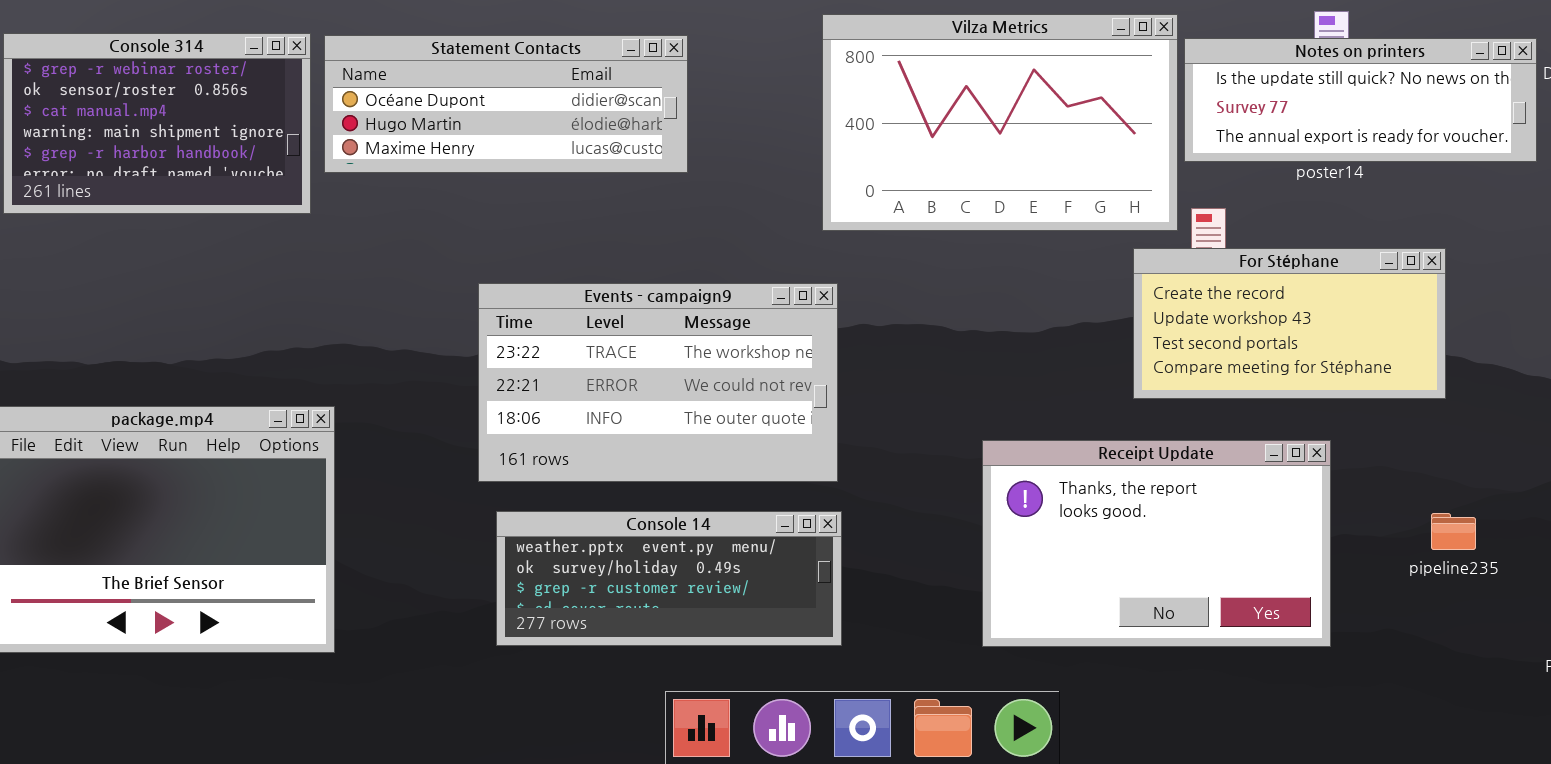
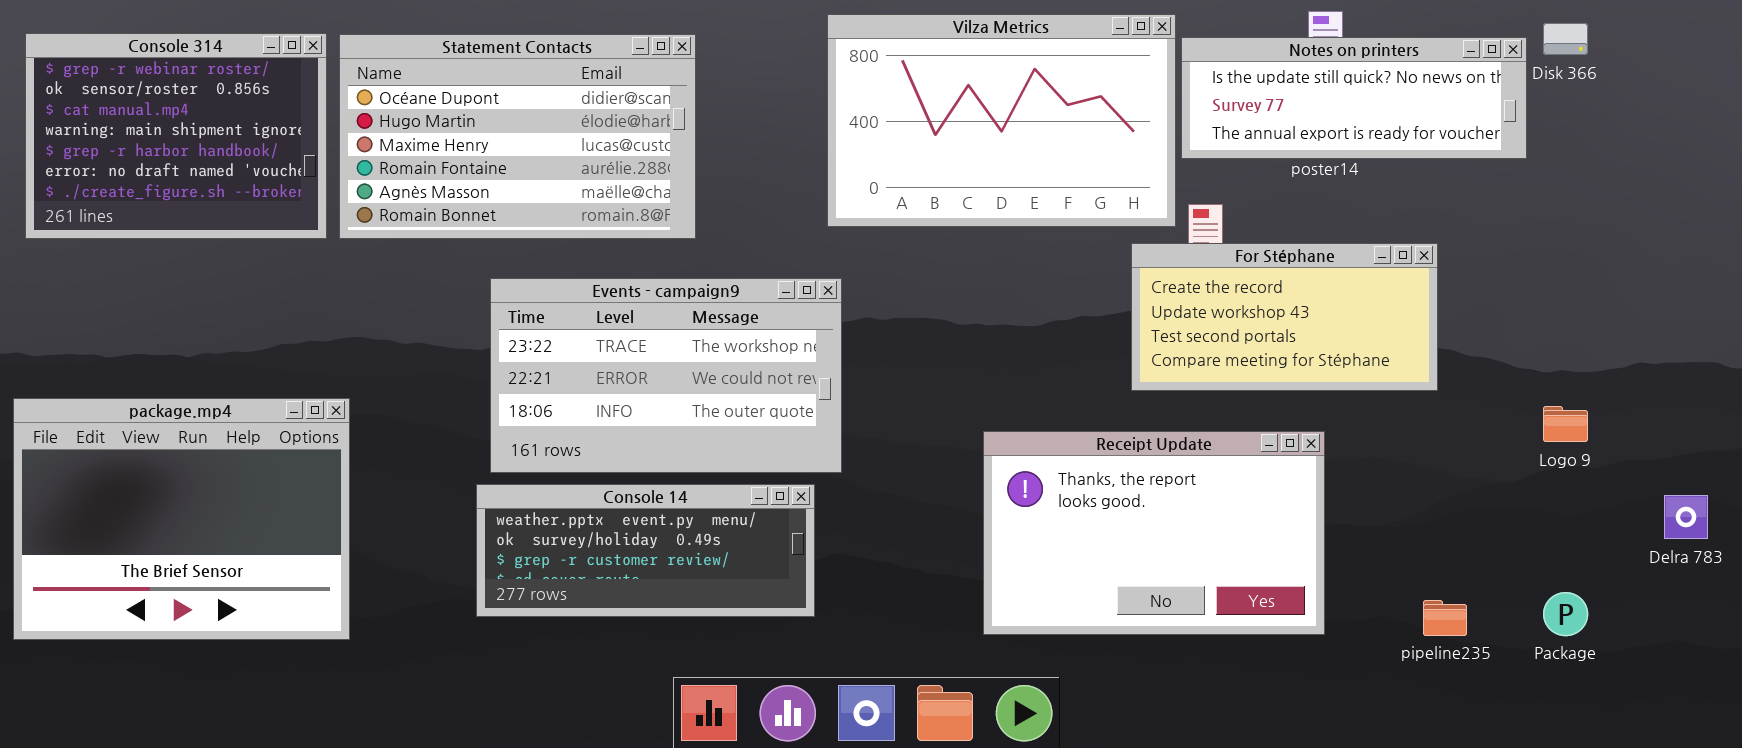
Console 314: [3,33,311,214] -> [25,33,327,239], resized
Statement Contacts: [324,35,688,173] -> [339,34,696,239], resized
Console 14: [496,511,842,646] -> [476,484,815,617], moved
pipeline235: [1431,513,1476,550] -> [1423,600,1467,636], moved

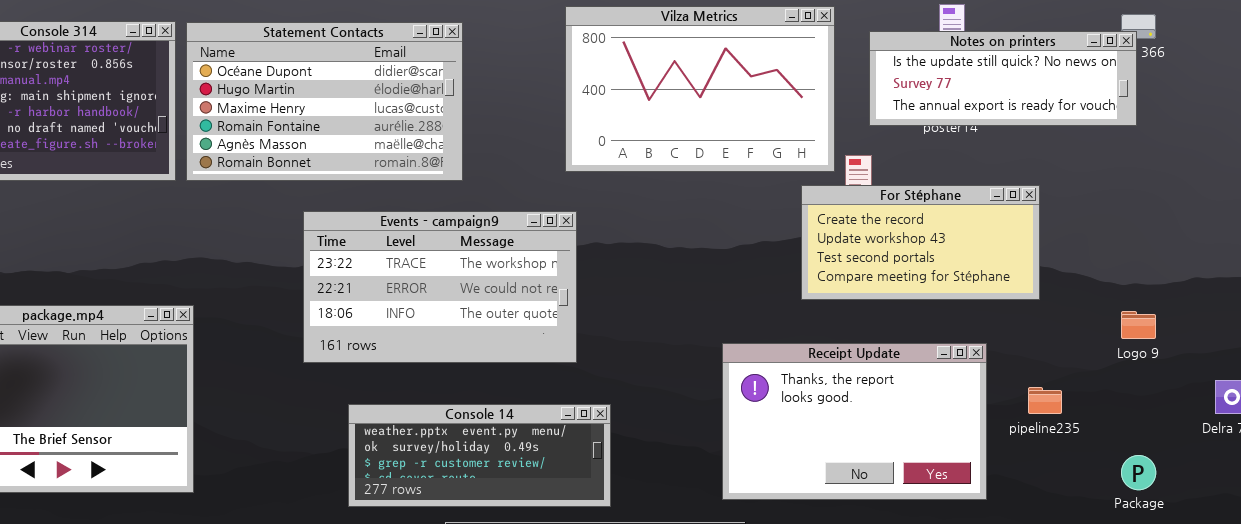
Notes on printers: [1181,37,1527,159] -> [869,31,1137,126], moved
Receipt Update: [983,431,1325,635] -> [722,343,987,500], moved
Console 14: [476,484,815,617] -> [348,404,611,507], moved
pipeline235: [1423,600,1467,636] -> [1028,387,1062,414], moved

